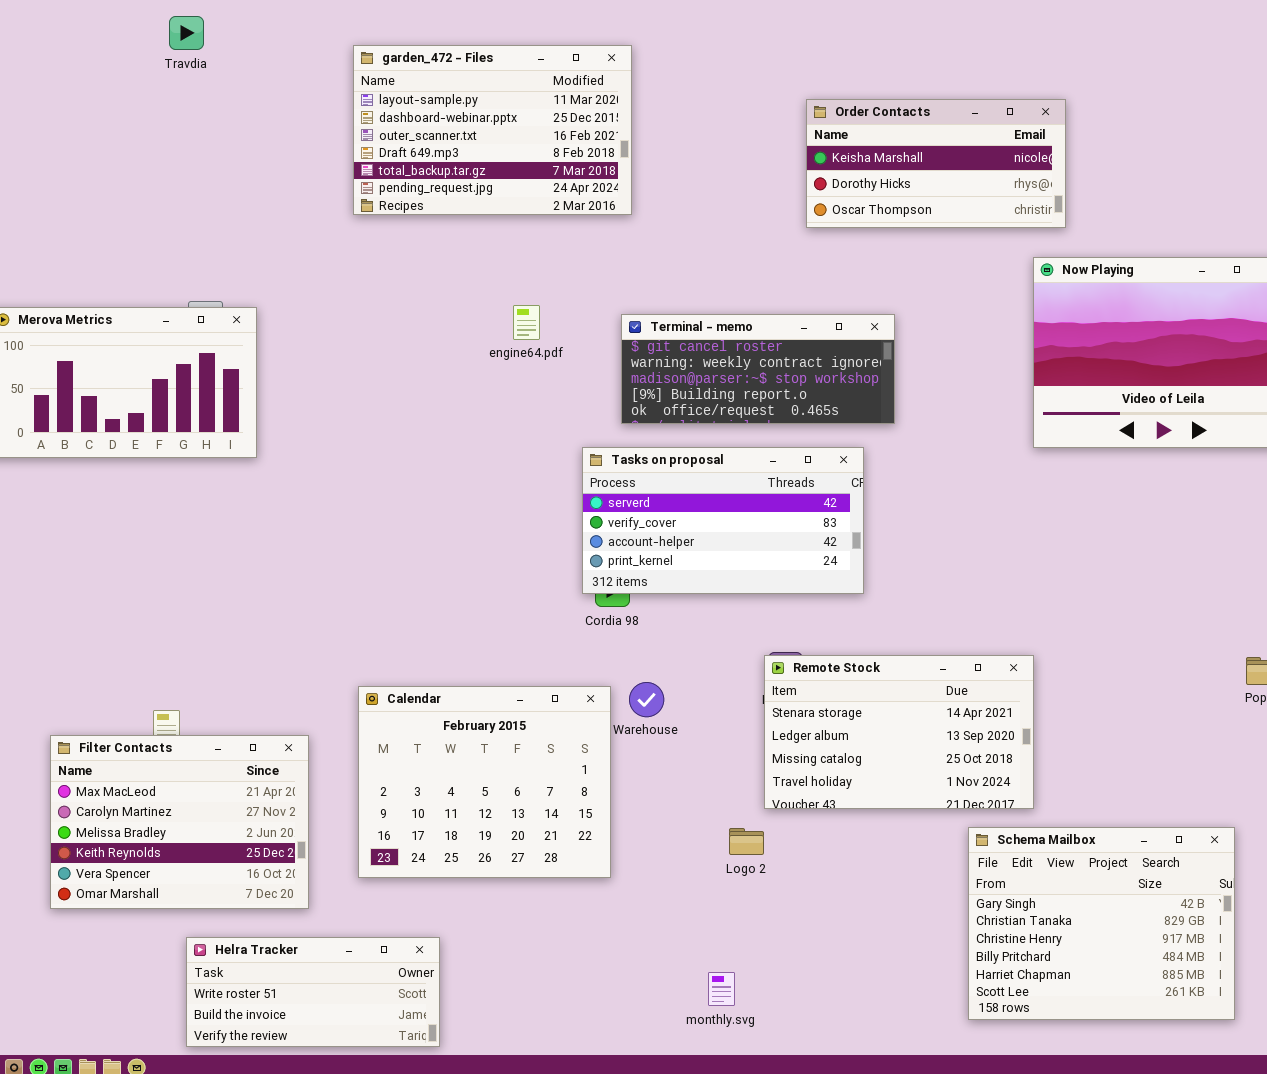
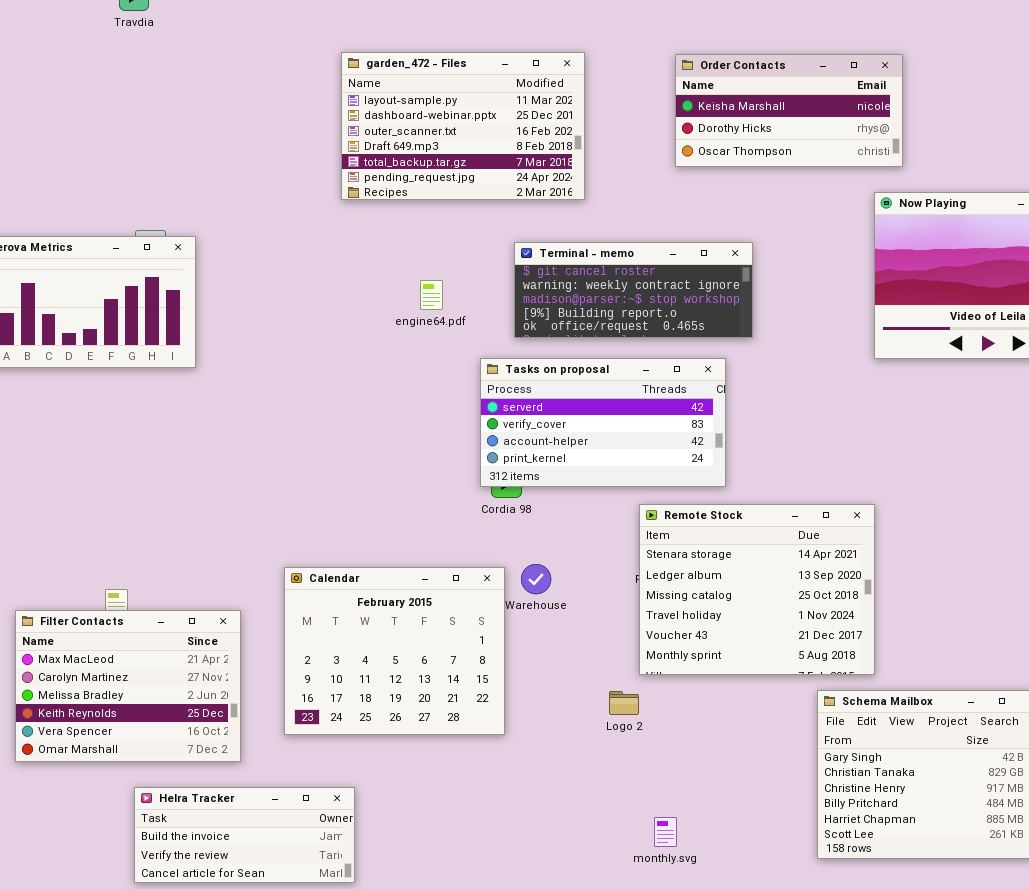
garden_472 - Files: [353,45,632,215] -> [341,52,585,200], moved
engine64.pdf: [513,305,540,340] -> [420,280,443,310], moved
Remote Stock: [764,655,1034,809] -> [639,504,875,675], resized
Helra Tracker: [186,937,440,1047] -> [134,787,355,883], scrolled down 1 row
monthly.svg: [708,972,735,1006] -> [654,817,677,847], moved

